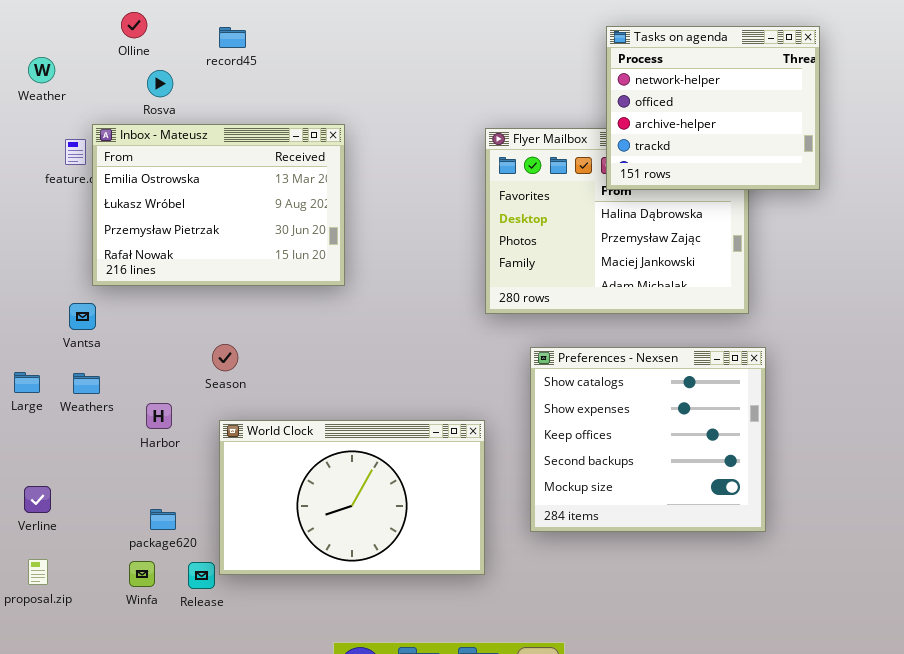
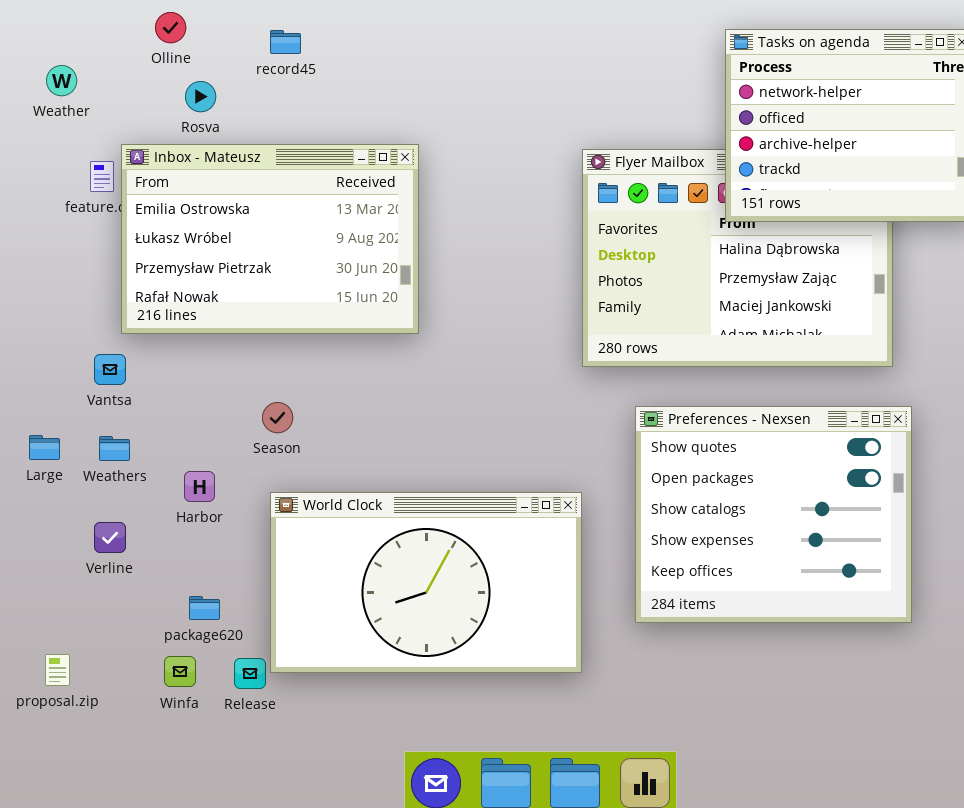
Preferences - Nexsen: [530,347,766,532] -> [635,406,912,623], scrolled up 2 rows
Verline: [24,486,51,513] -> [94,522,126,553], moved

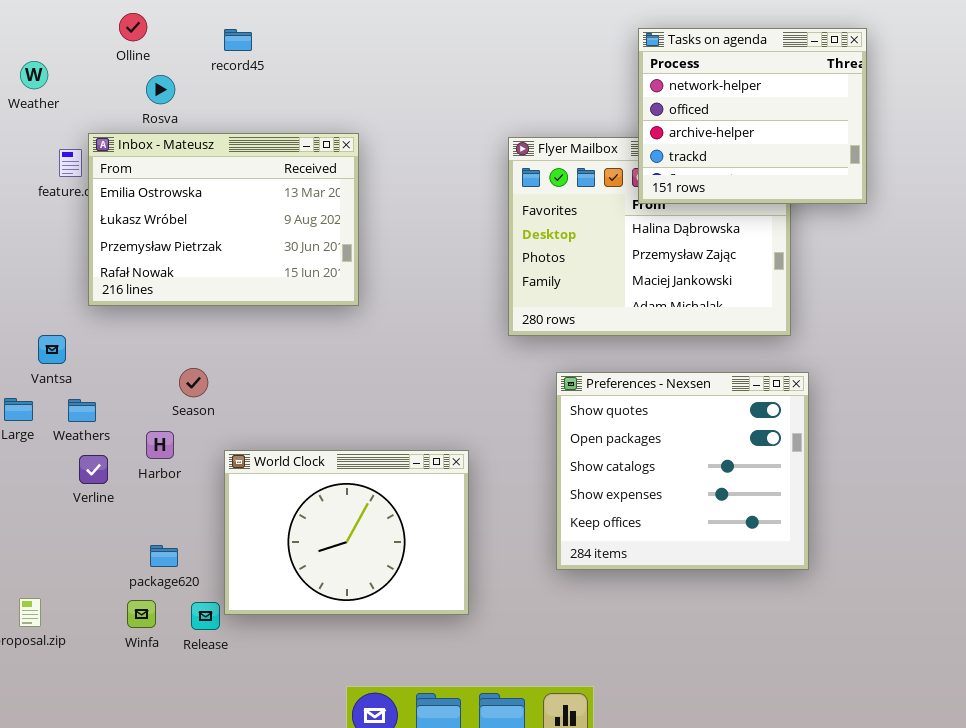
Vantsa: [94,354,126,385] -> [38,335,66,364], moved
Season: [262,402,293,433] -> [179,368,208,397], moved
World Clock: [270,492,582,673] -> [224,450,469,615], resized
Verline: [94,522,126,553] -> [79,455,108,484], moved

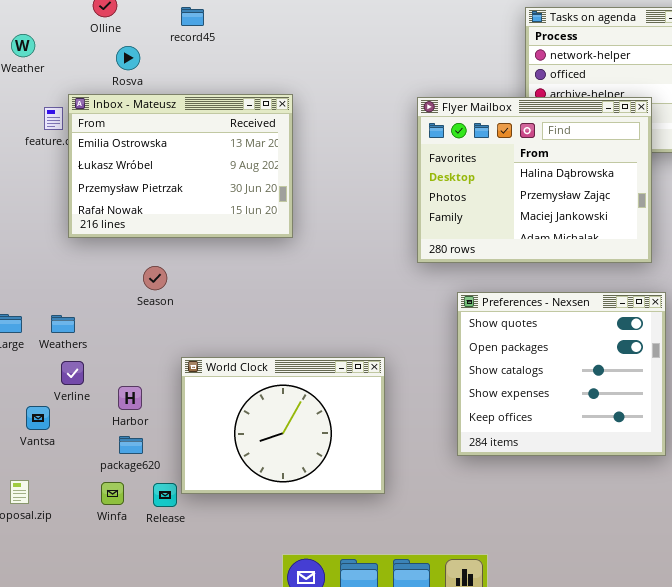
Flyer Mailbox: [508,137,791,336] -> [417,97,652,263], raised
Vantsa: [38,335,66,364] -> [26,406,50,430], moved
Season: [179,368,208,397] -> [143,266,167,290], moved
Harbor: [146,431,174,459] -> [118,386,142,410], moved

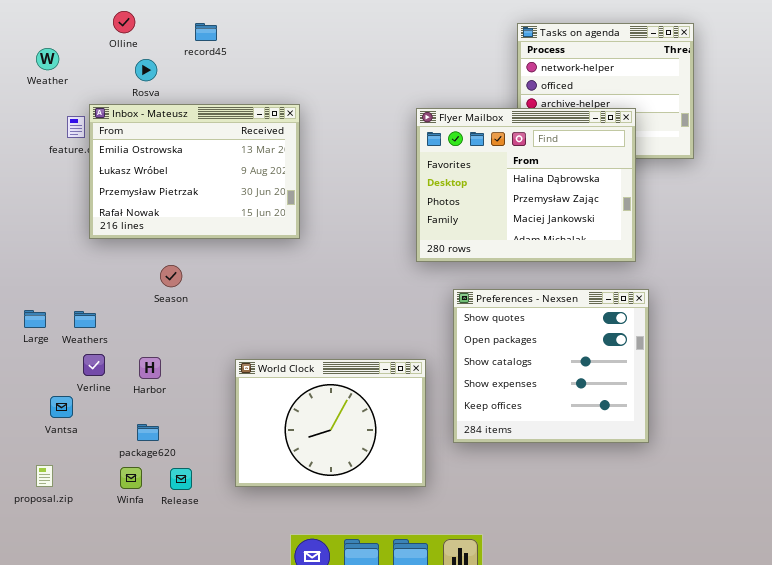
World Clock: [181,357,385,494] -> [235,359,426,487], moved
Harbor: [118,386,142,410] -> [139,357,161,379], moved

